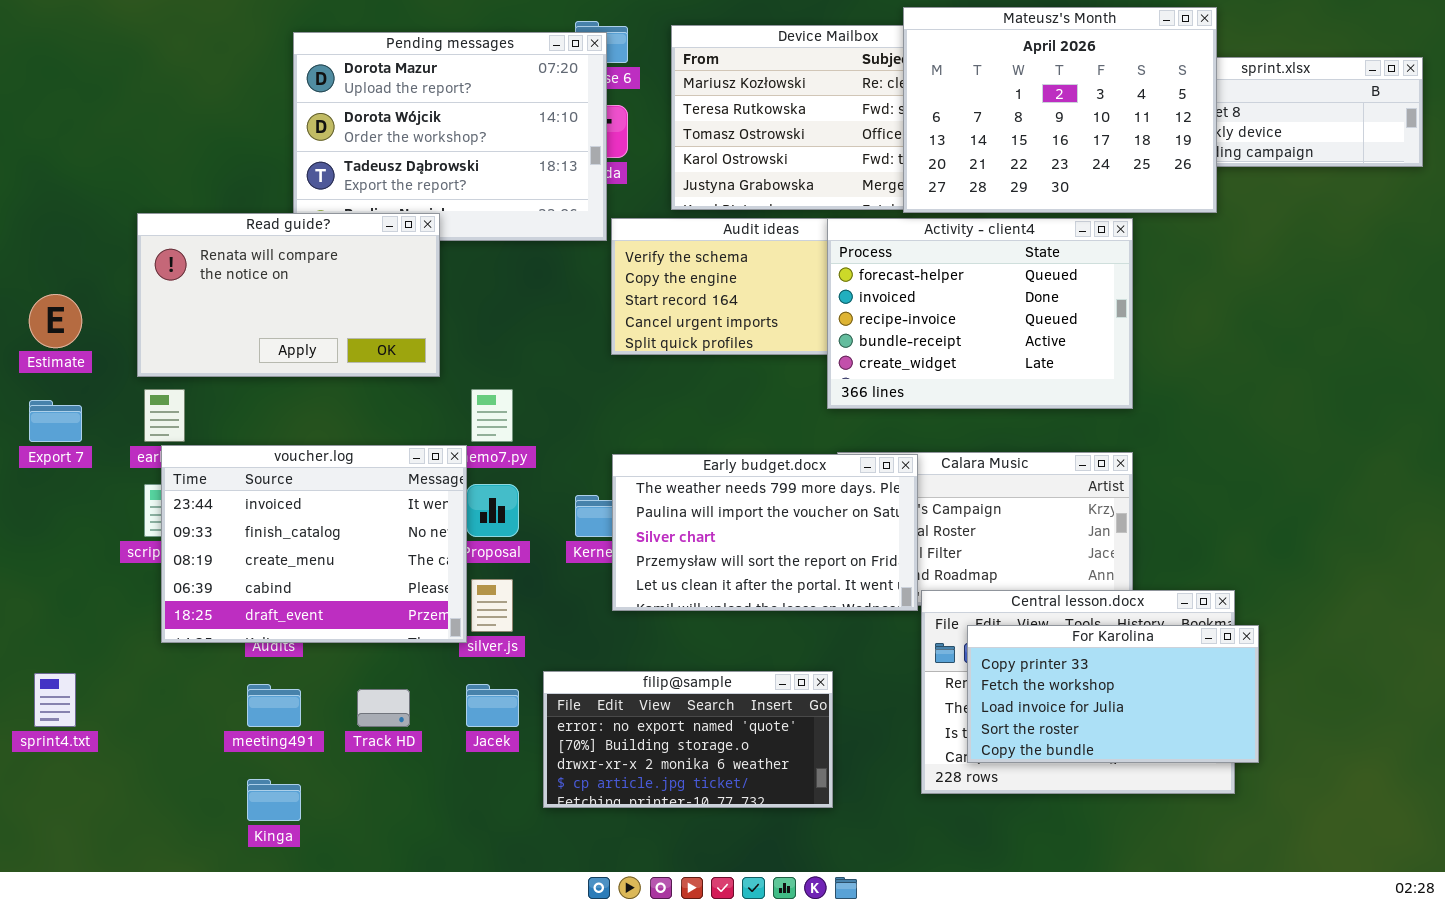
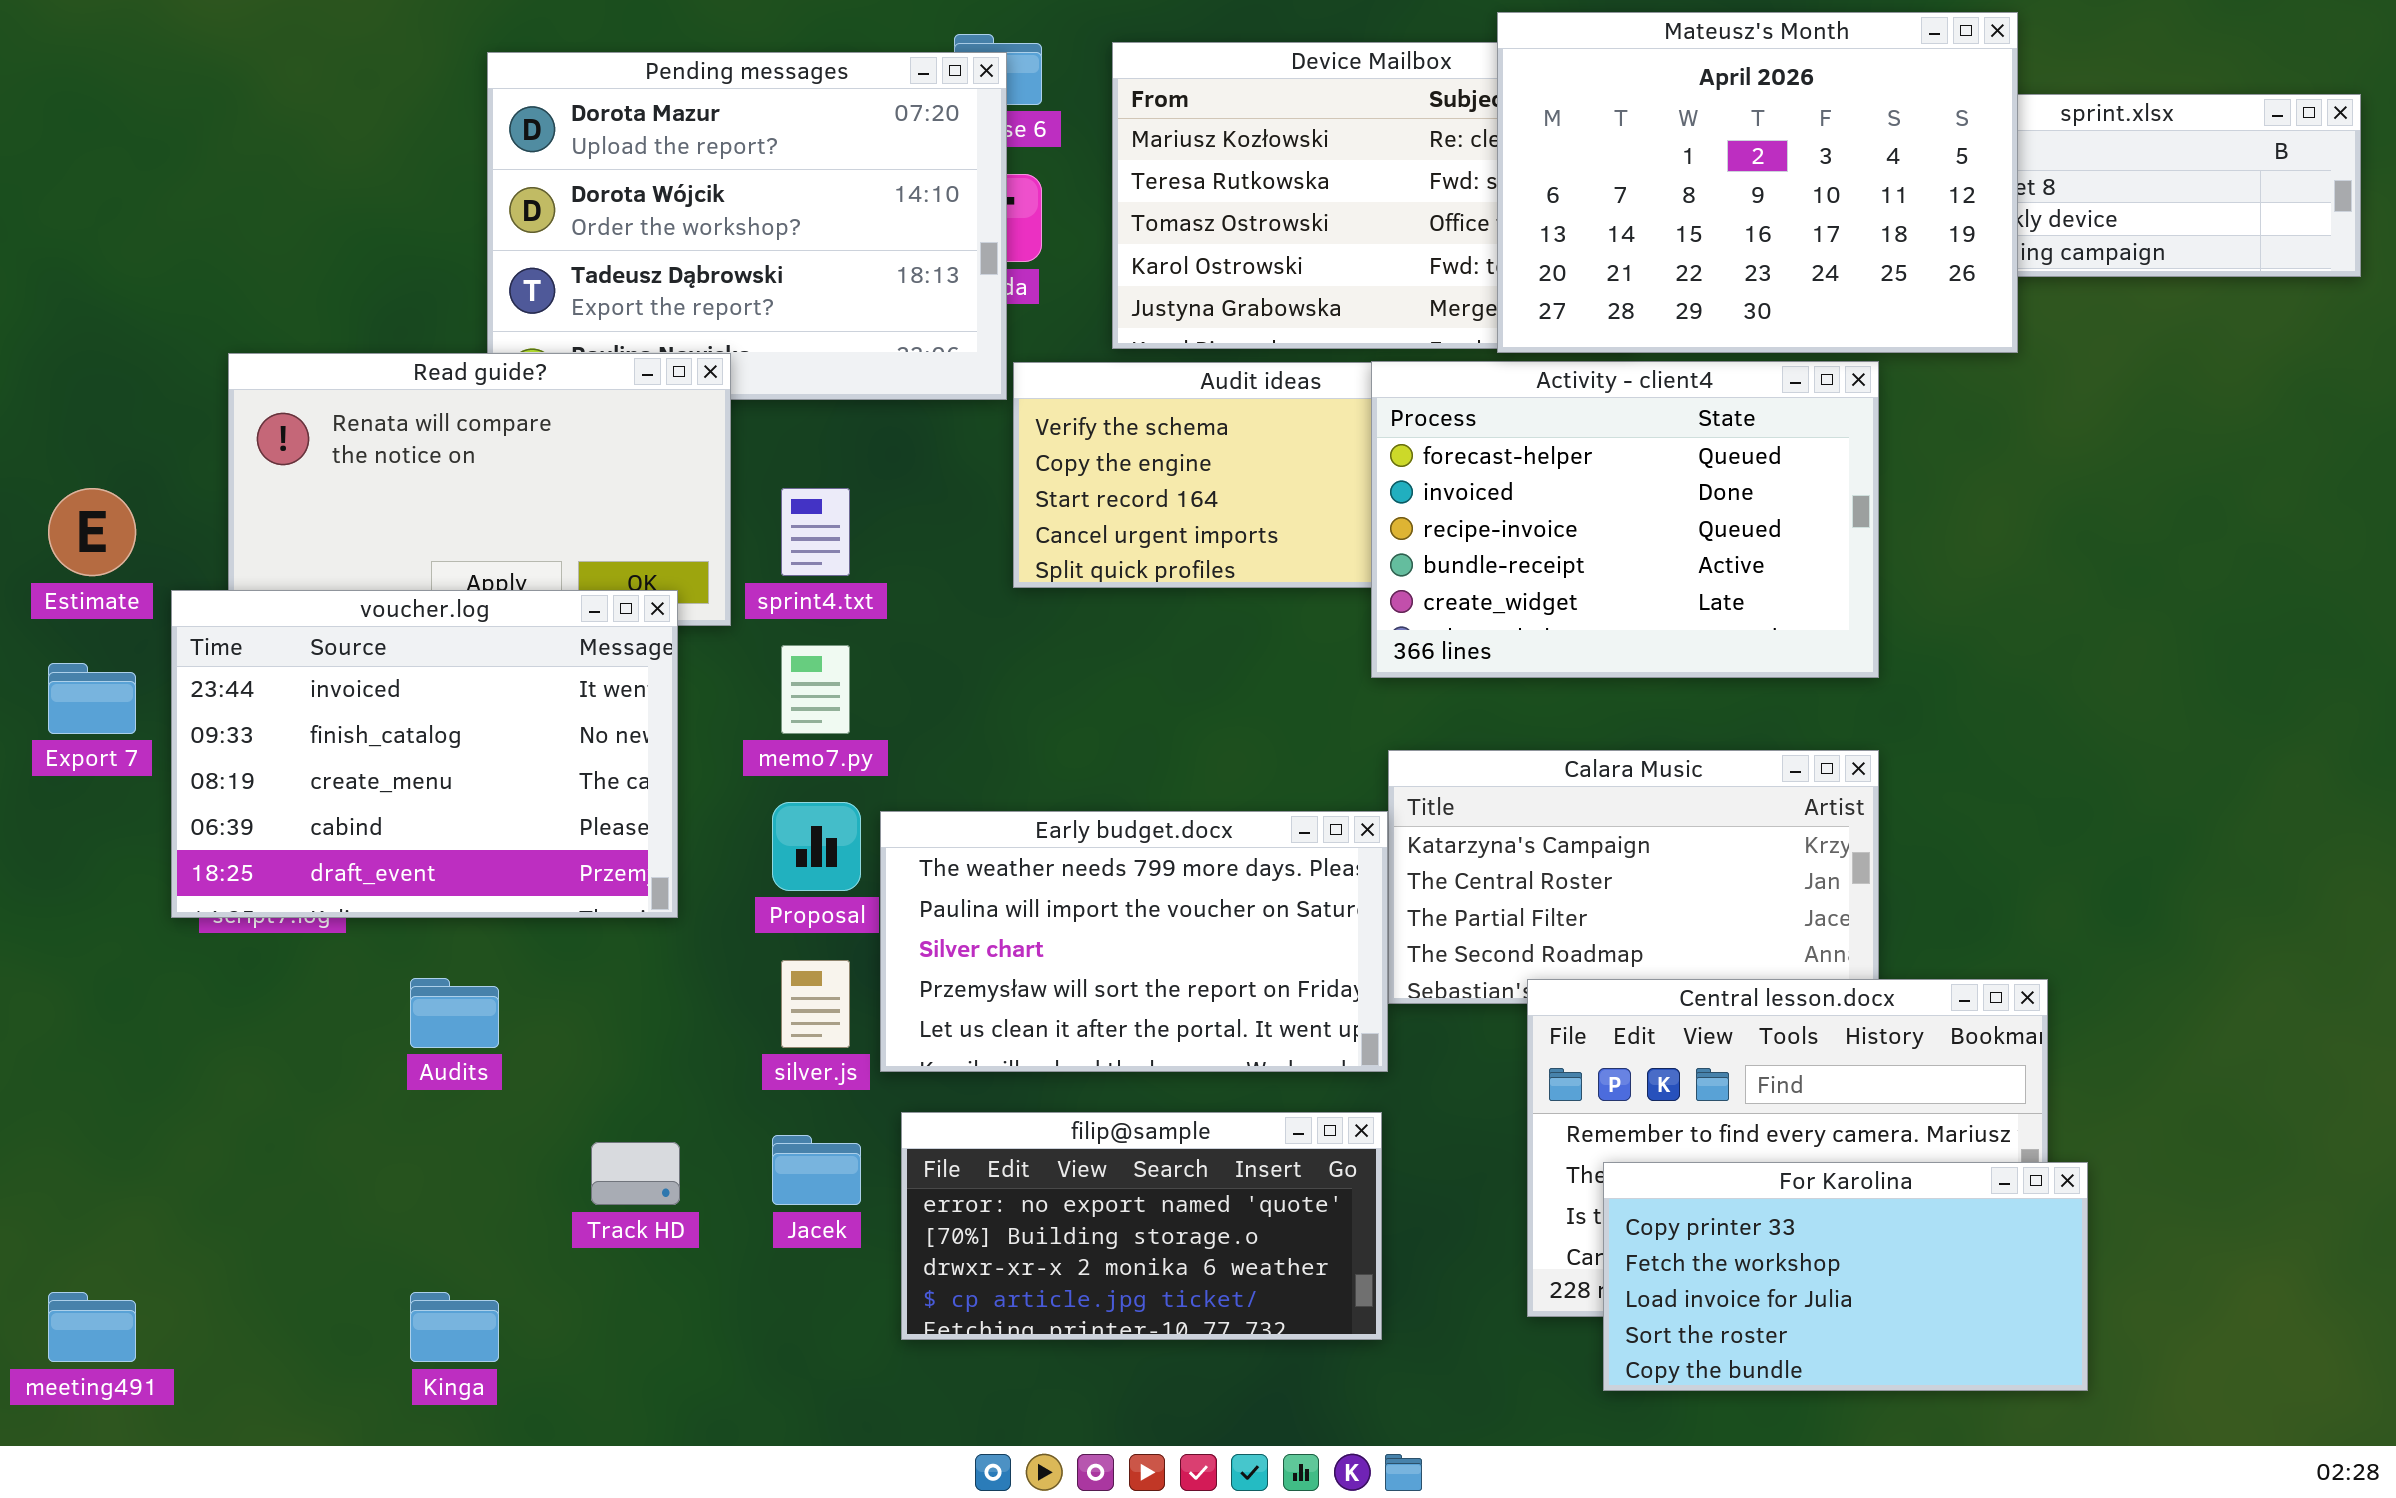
voucher.log: [161,445,467,643] -> [171,590,678,918], moved
Early budget.docx: [612,454,918,611] -> [880,811,1388,1072], moved
For Karolina: [967,625,1259,763] -> [1603,1162,2088,1391], moved
sprint4.txt: [34,673,76,727] -> [781,488,850,576], moved
meeting491: [247,684,301,727] -> [48,1292,136,1362], moved

